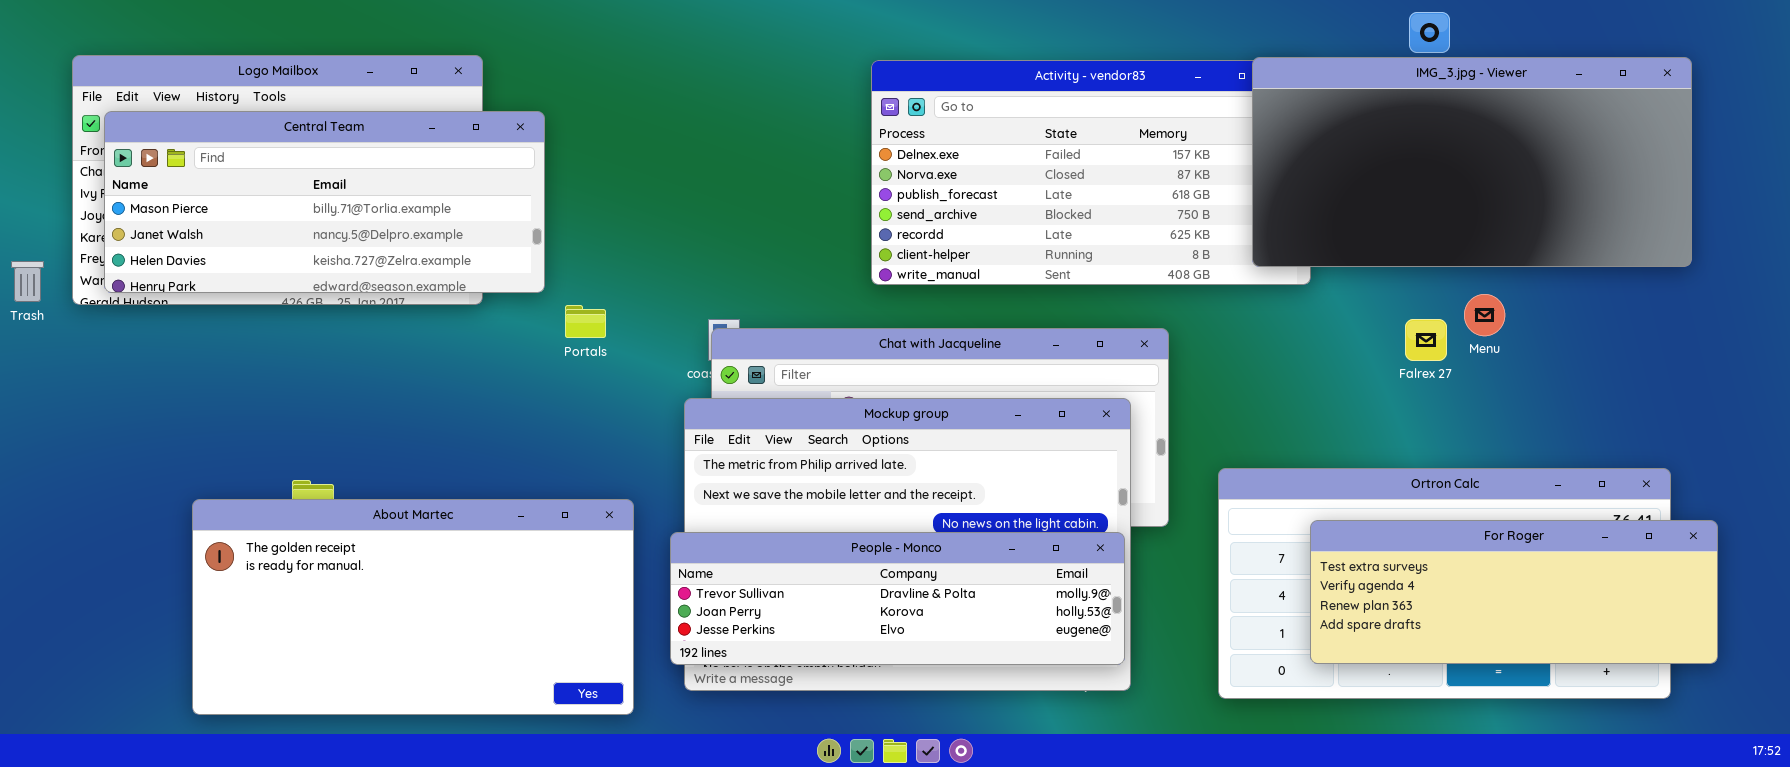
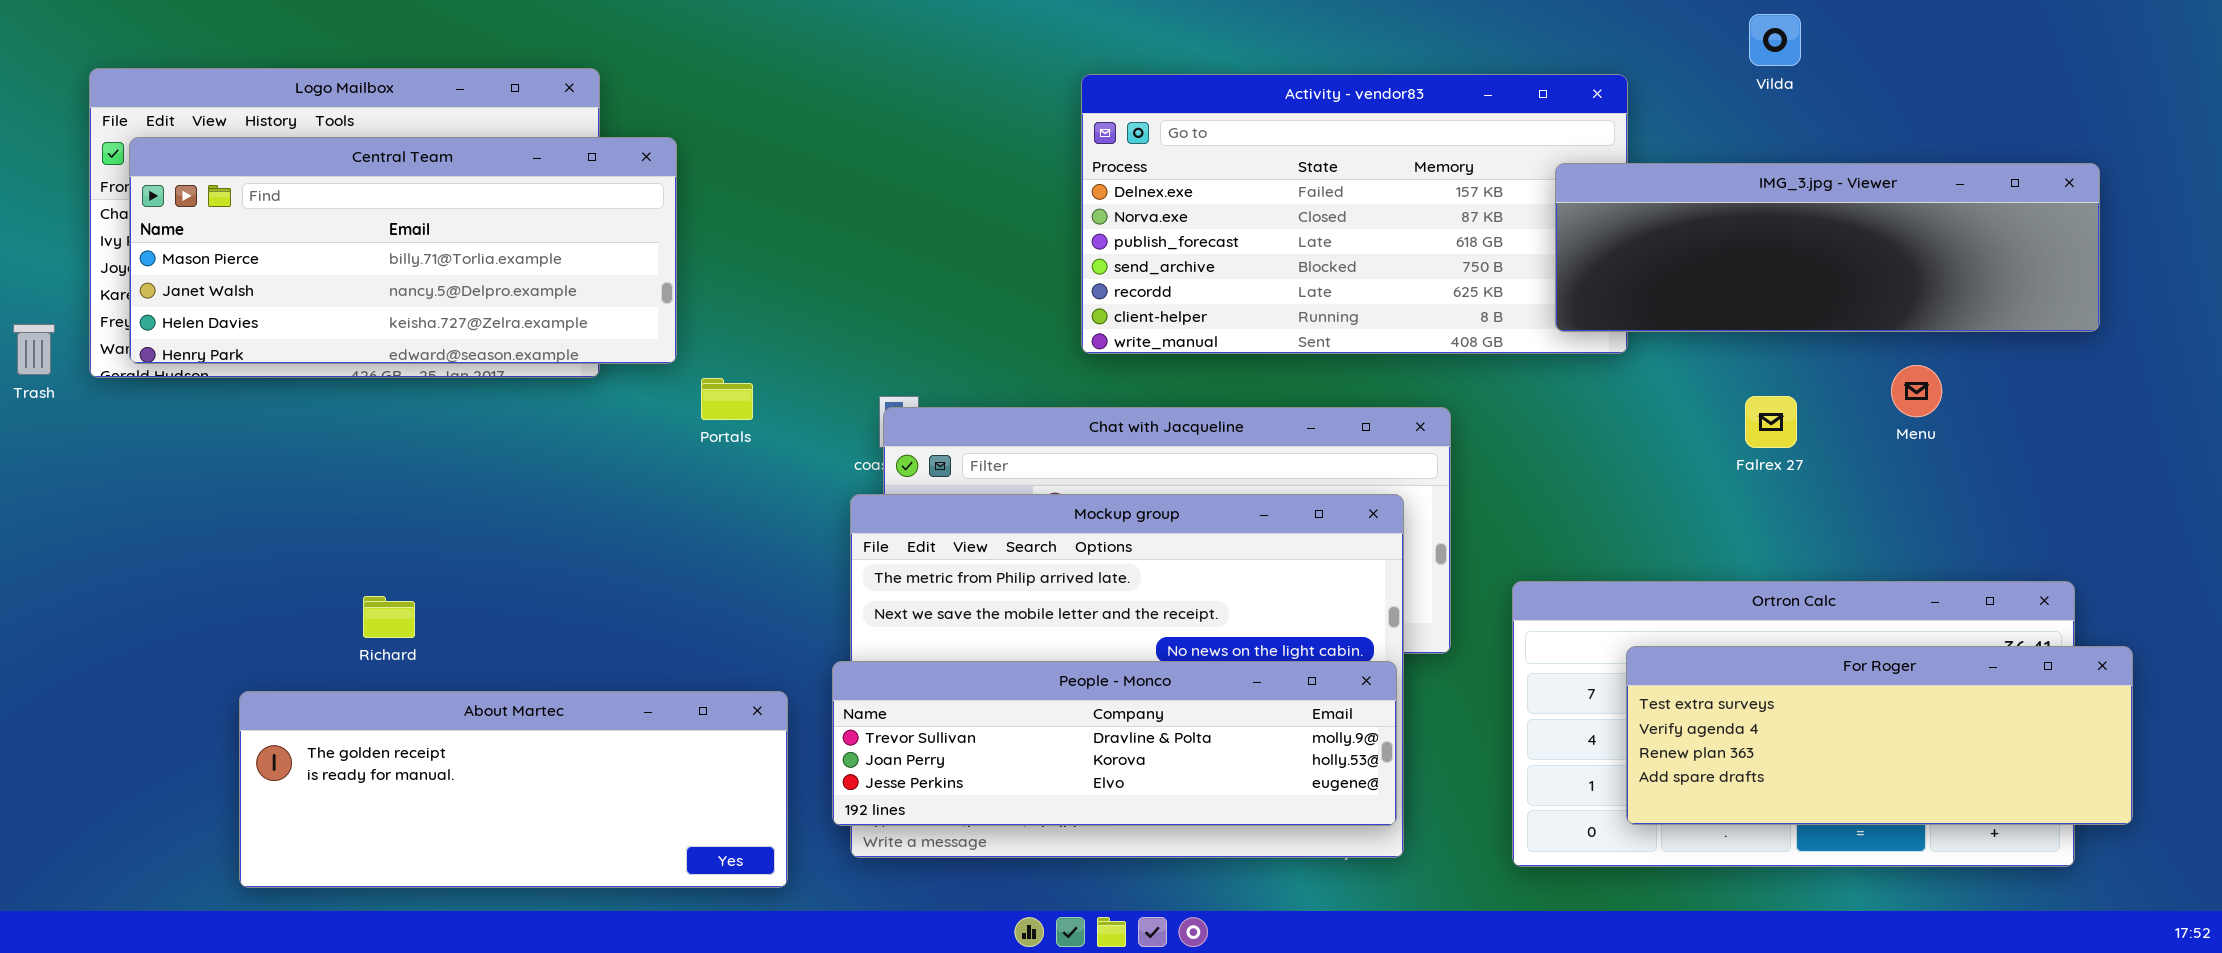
IMG_3.jpg - Viewer: [1252,57,1692,267] -> [1555,163,2100,332], resized
Menu: [1464,294,1505,336] -> [1891,365,1942,417], moved
About Martec: [192,499,634,715] -> [239,691,788,888], resized

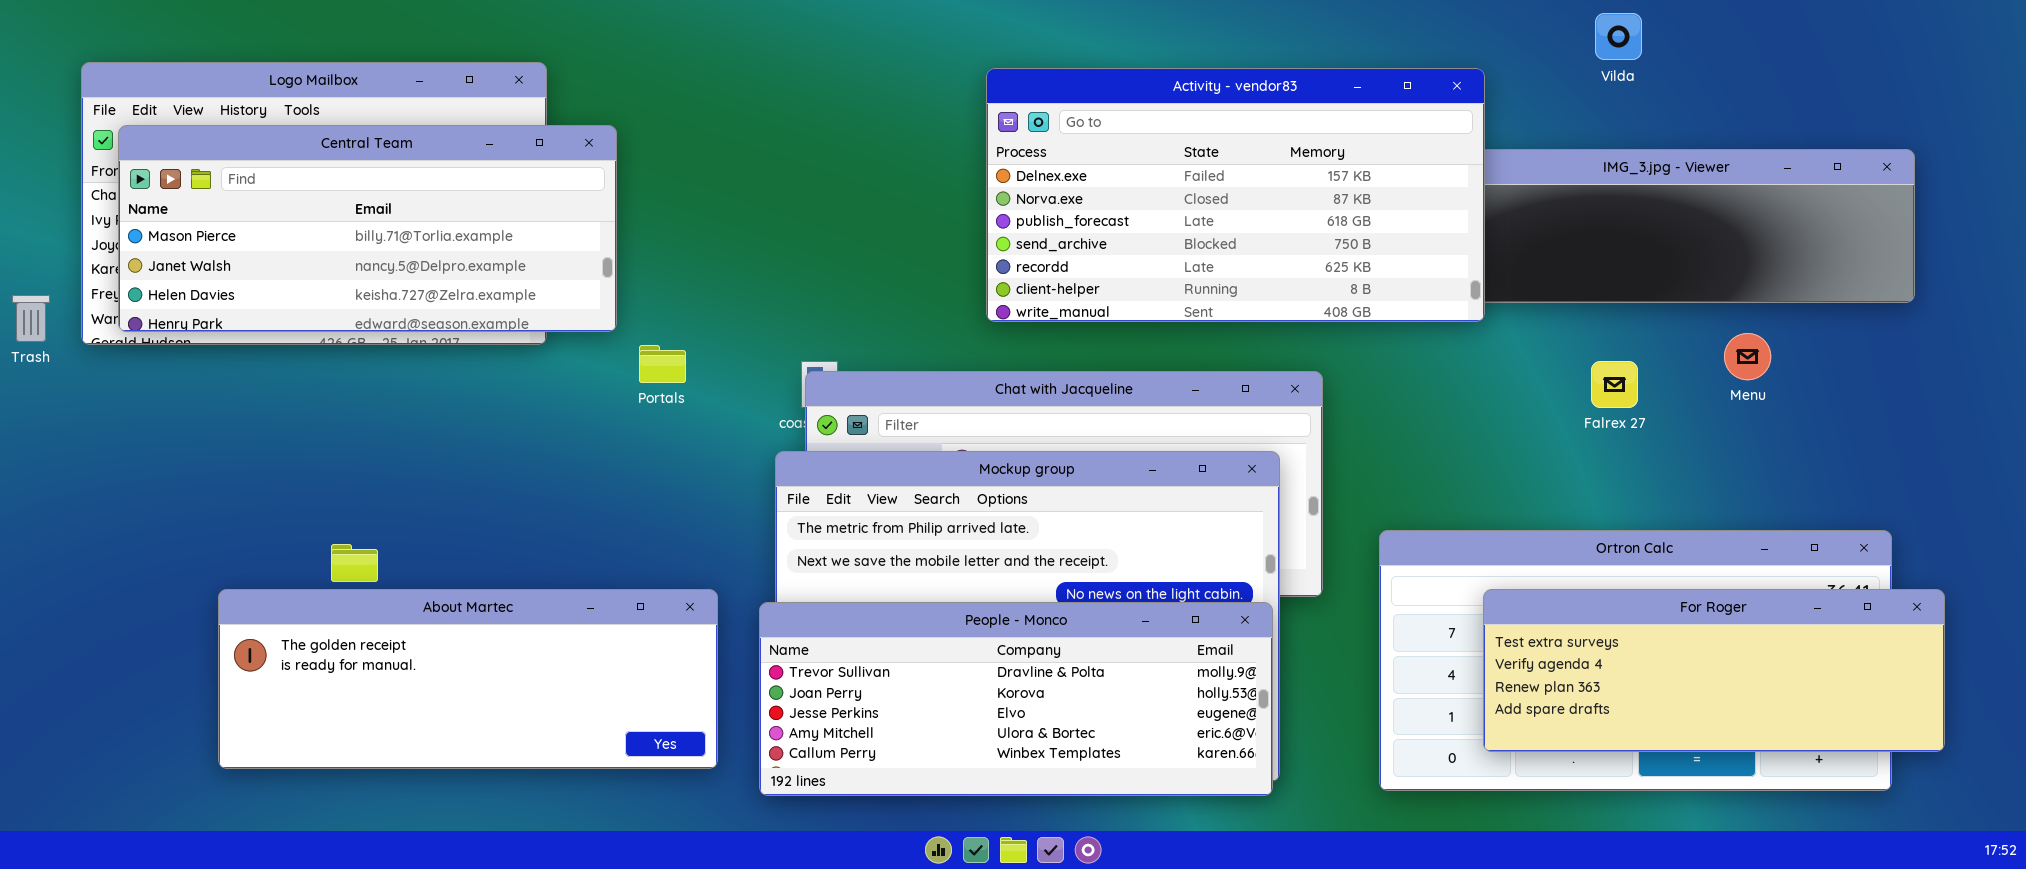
Activity - vendor83: [1081,74,1628,354] -> [986,68,1485,322], raised
People - Monco: [832,661,1397,826] -> [759,602,1273,796], resized
About Martec: [239,691,788,888] -> [218,589,718,769], moved

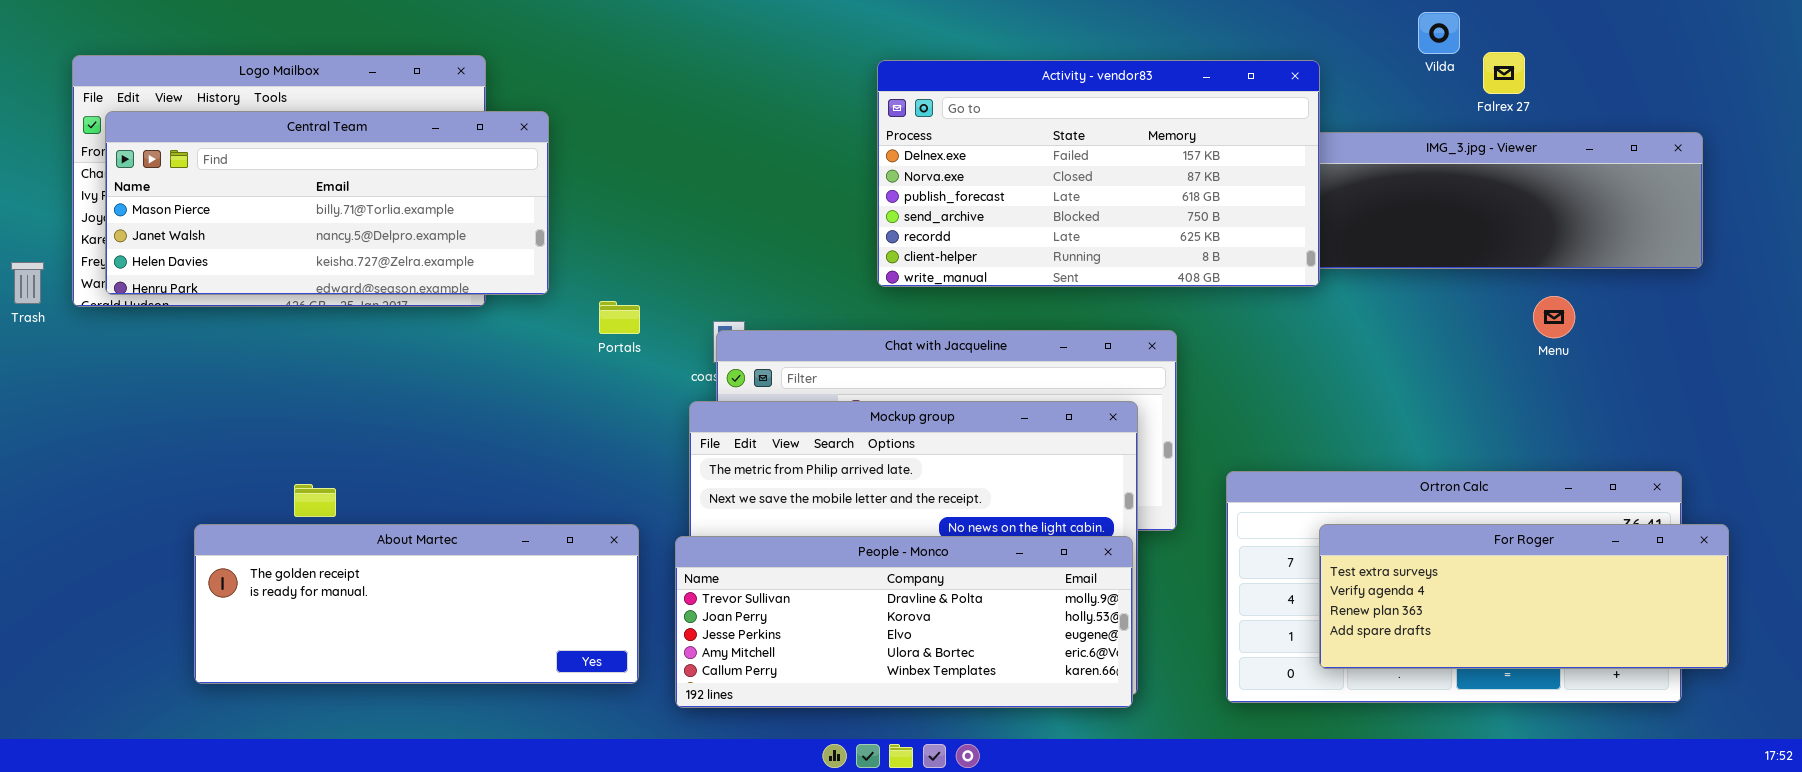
Portals: [639,345,686,383] -> [599,301,640,334], moved
Falrex 27: [1591,361,1638,408] -> [1483,52,1525,94], moved

